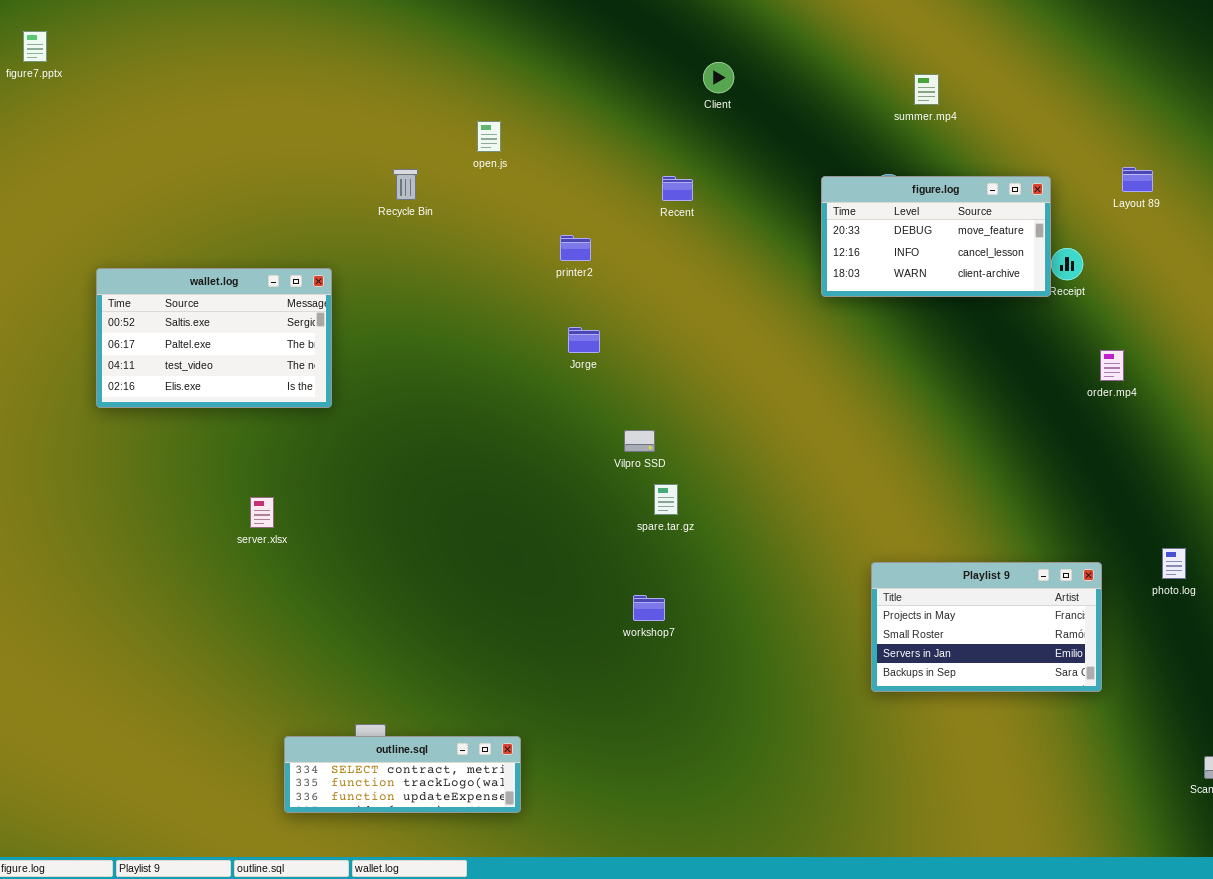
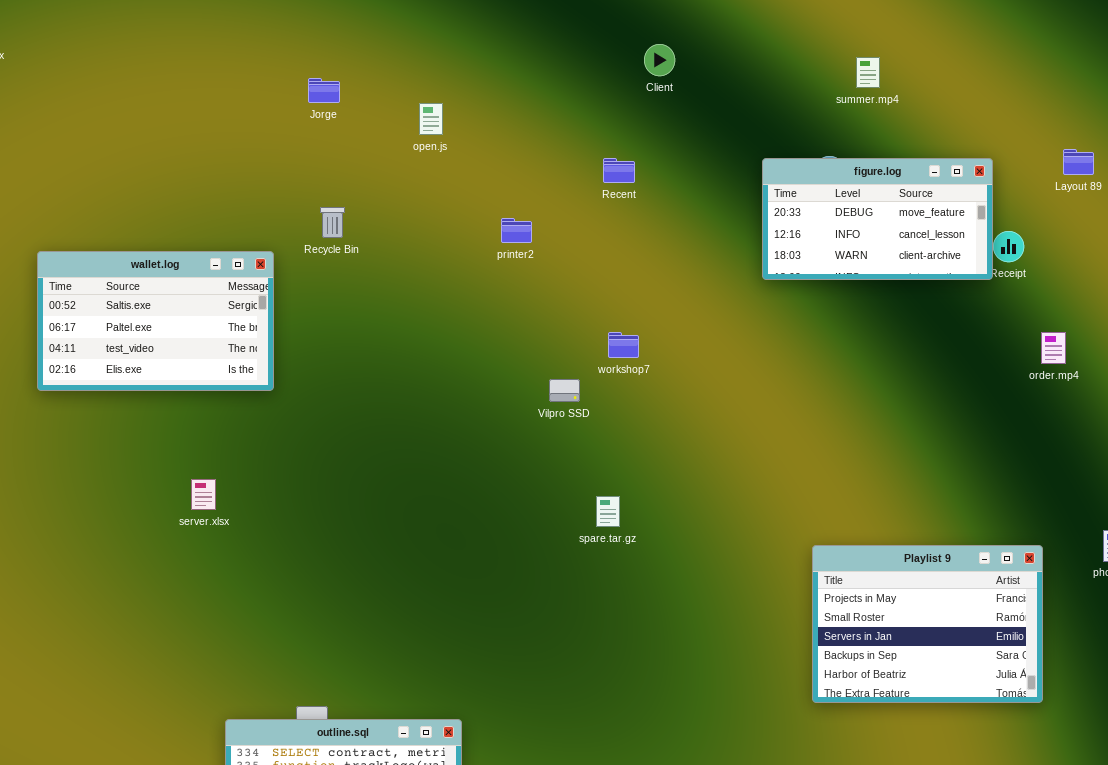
Recycle Bin: [393,169,418,200] -> [320,207,345,238], moved
Jorge: [568,327,600,353] -> [308,78,340,103], moved
Vilpro SSD: [624,430,655,452] -> [549,379,580,402], moved
spare.tar.gz: [654,484,678,515] -> [596,496,620,527], moved
Playlist 9: [871,562,1102,692] -> [812,545,1043,703], resized
workshop7: [633,595,665,621] -> [608,332,639,358], moved

